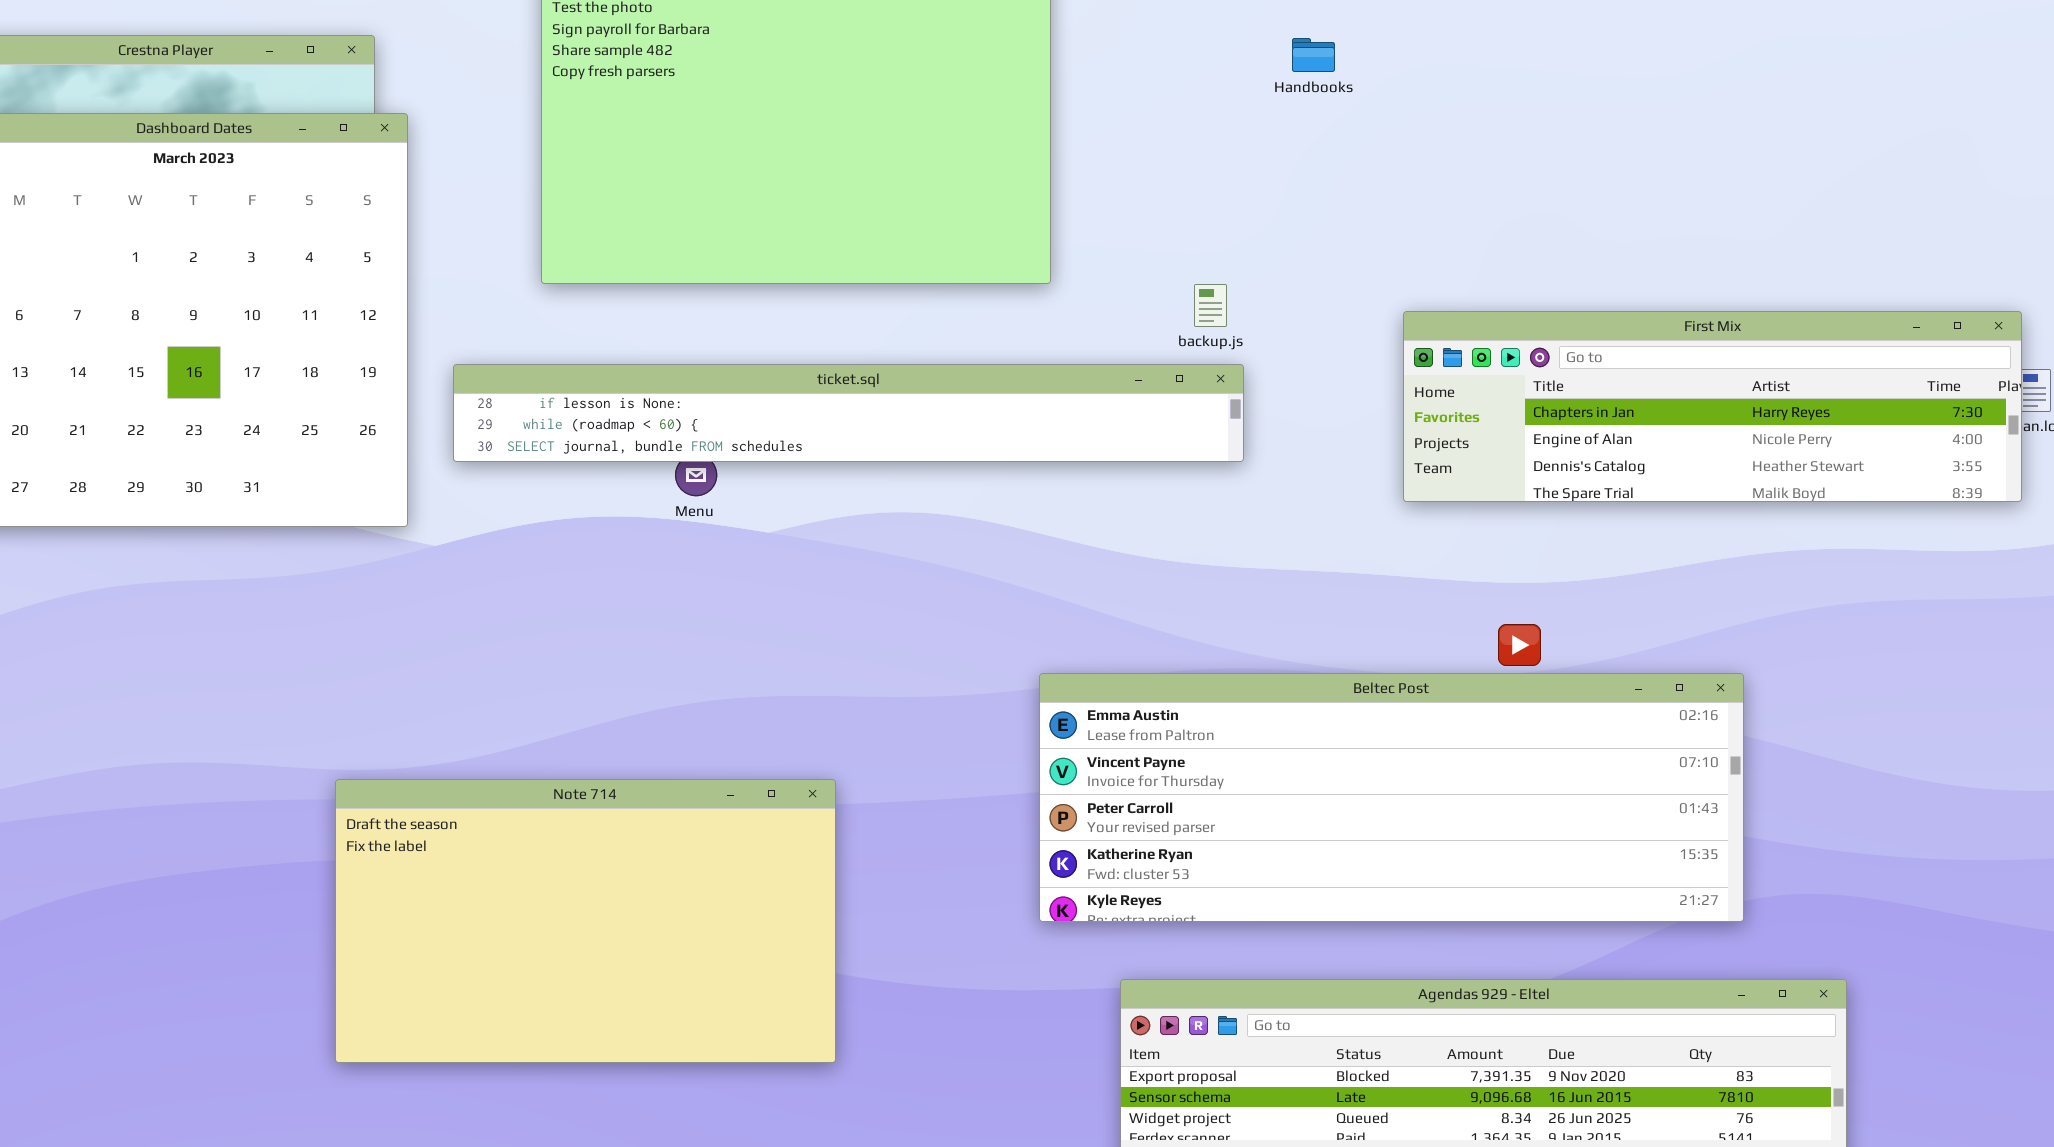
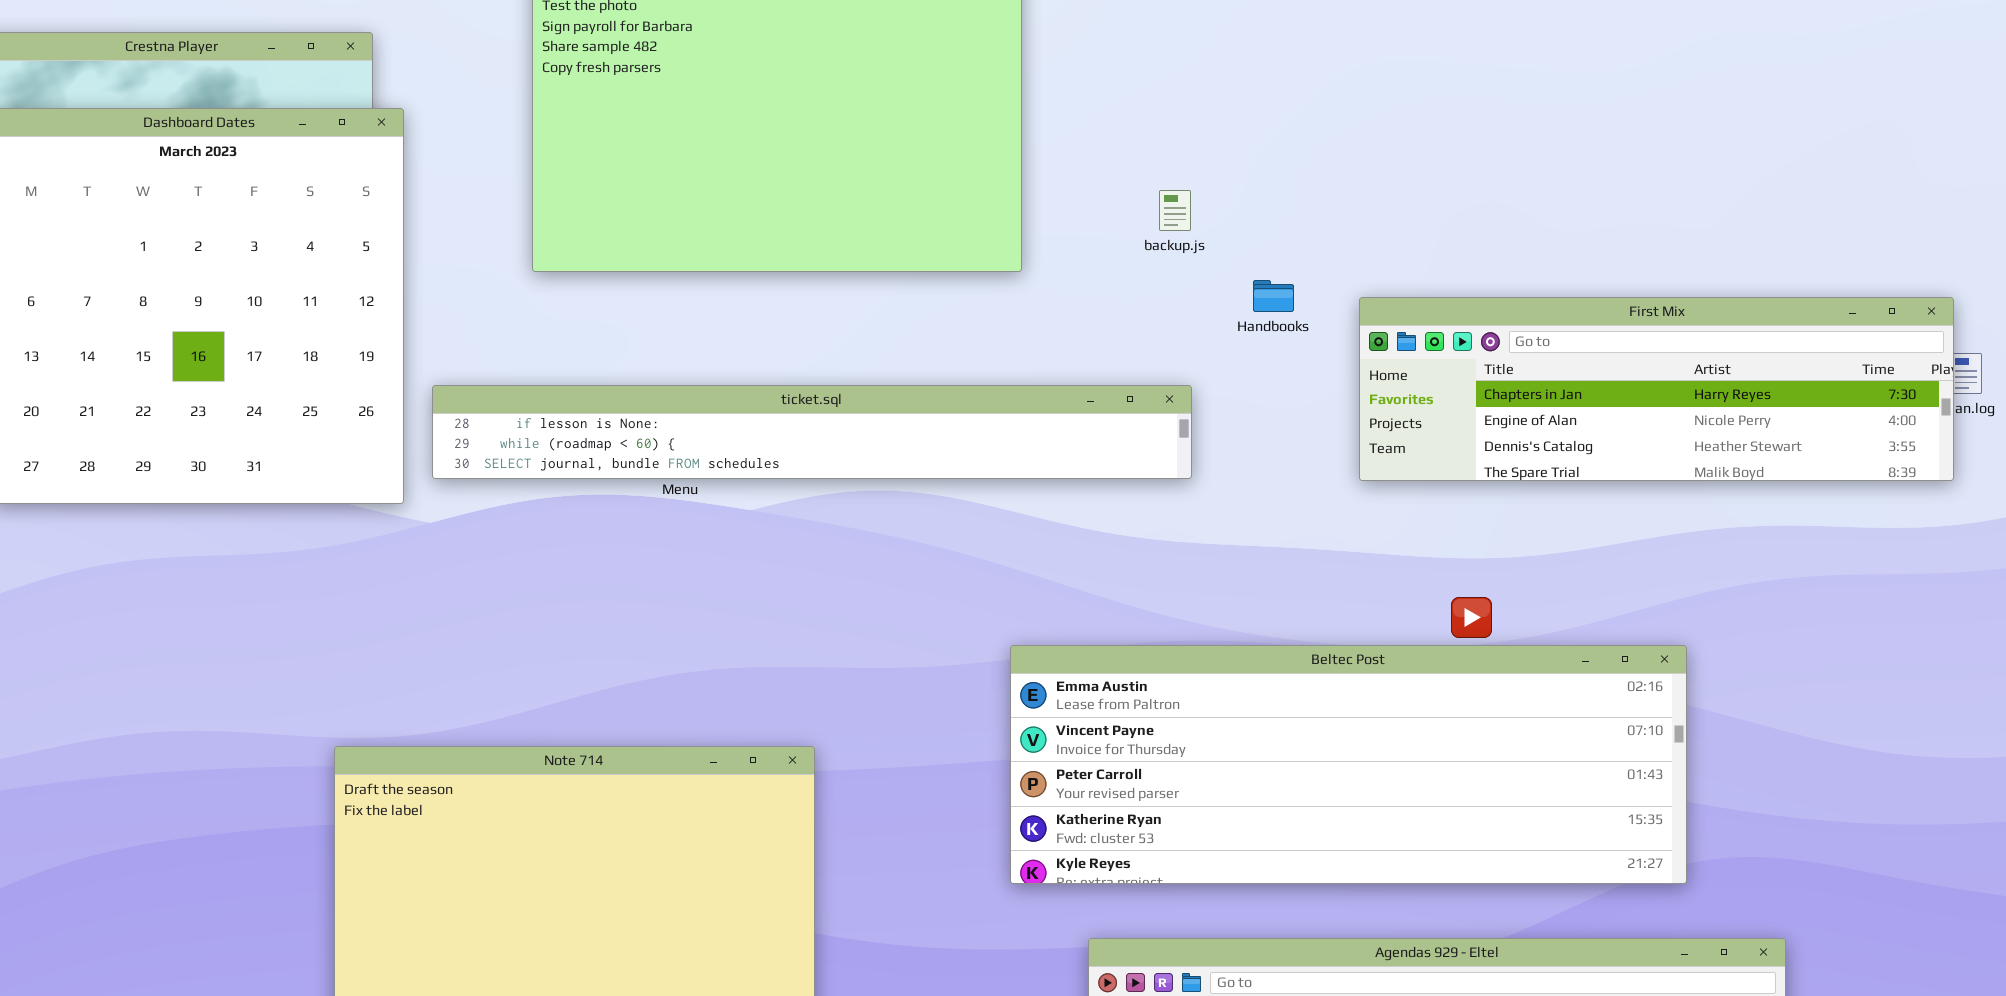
Handbooks: [1292,38,1335,72] -> [1253,280,1294,312], moved
backup.js: [1194,284,1227,327] -> [1159,190,1191,231], moved
ticket.sql: [453,364,1244,462] -> [432,385,1192,479], moved

